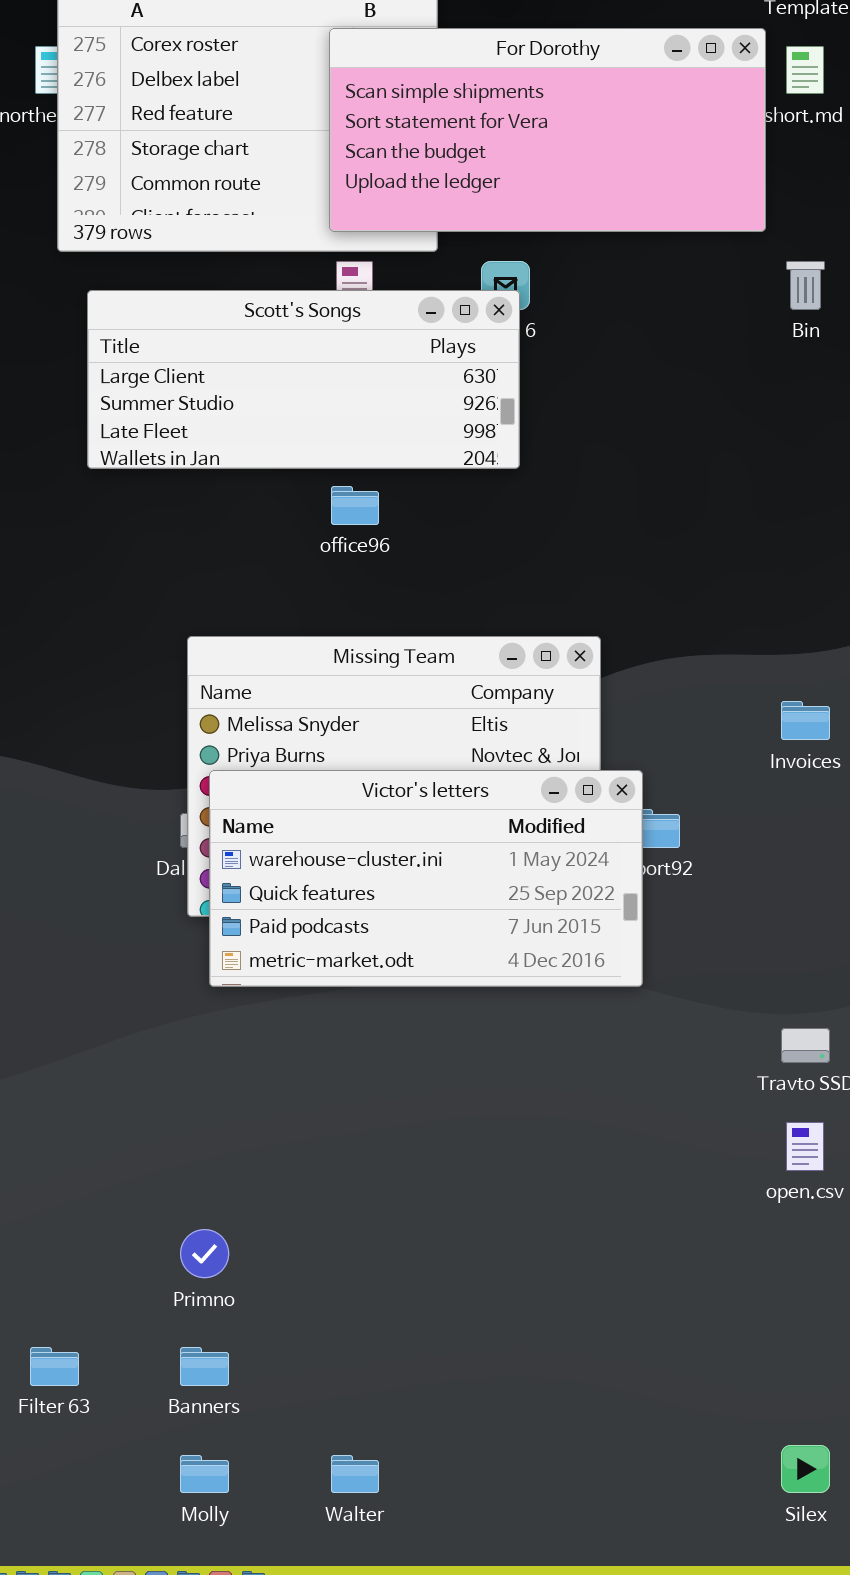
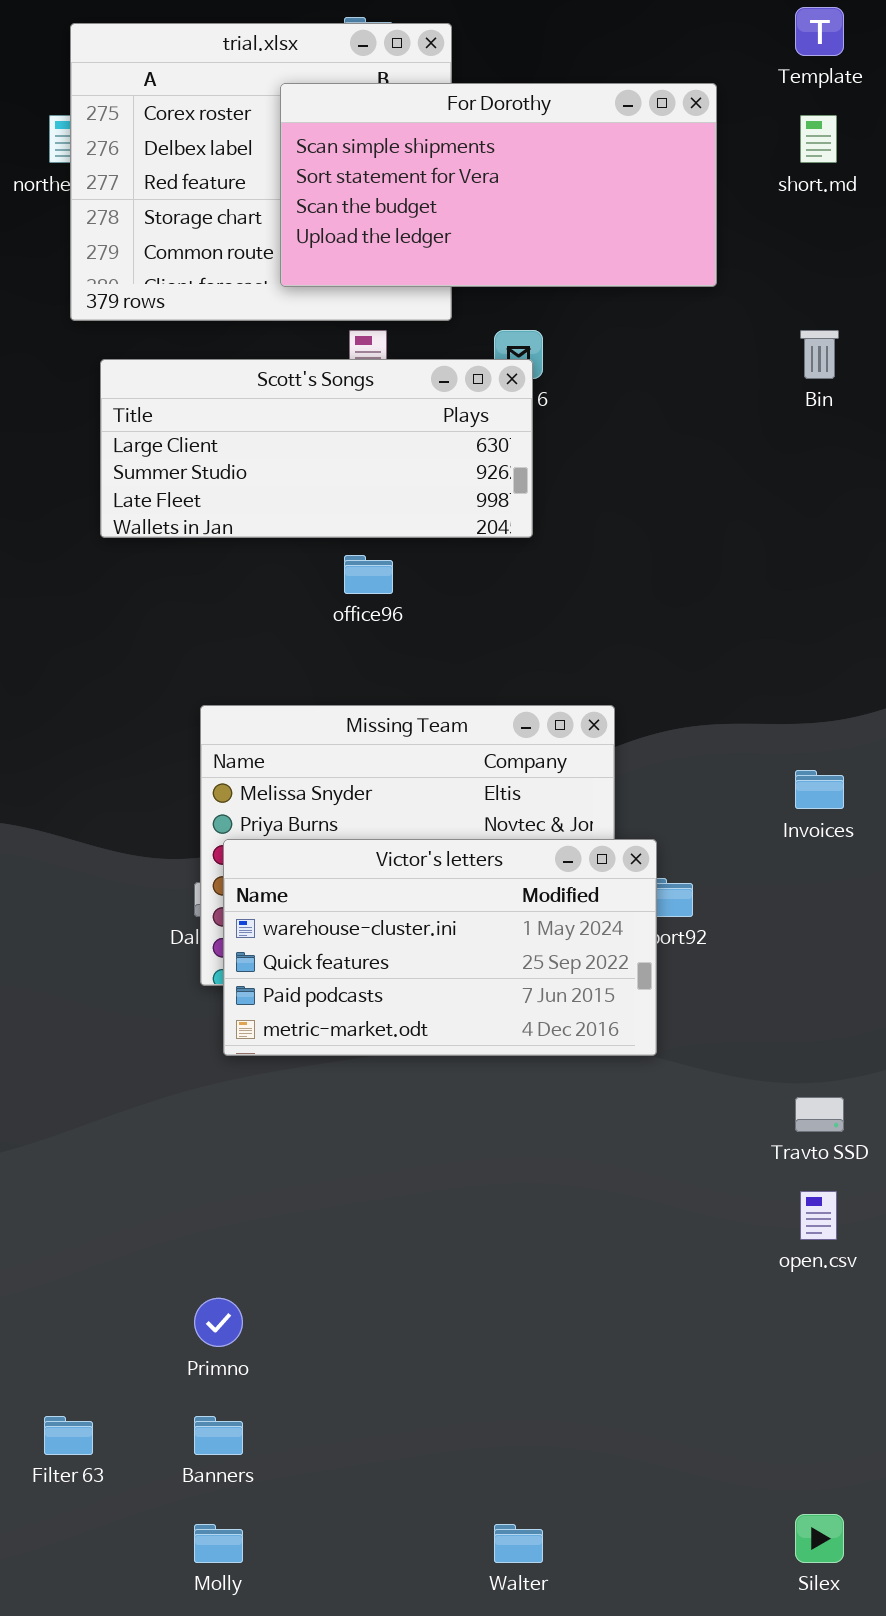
For Dorothy: [329,28,766,232] -> [280,83,717,287], moved
Walter: [331,1455,379,1493] -> [494,1524,543,1563], moved

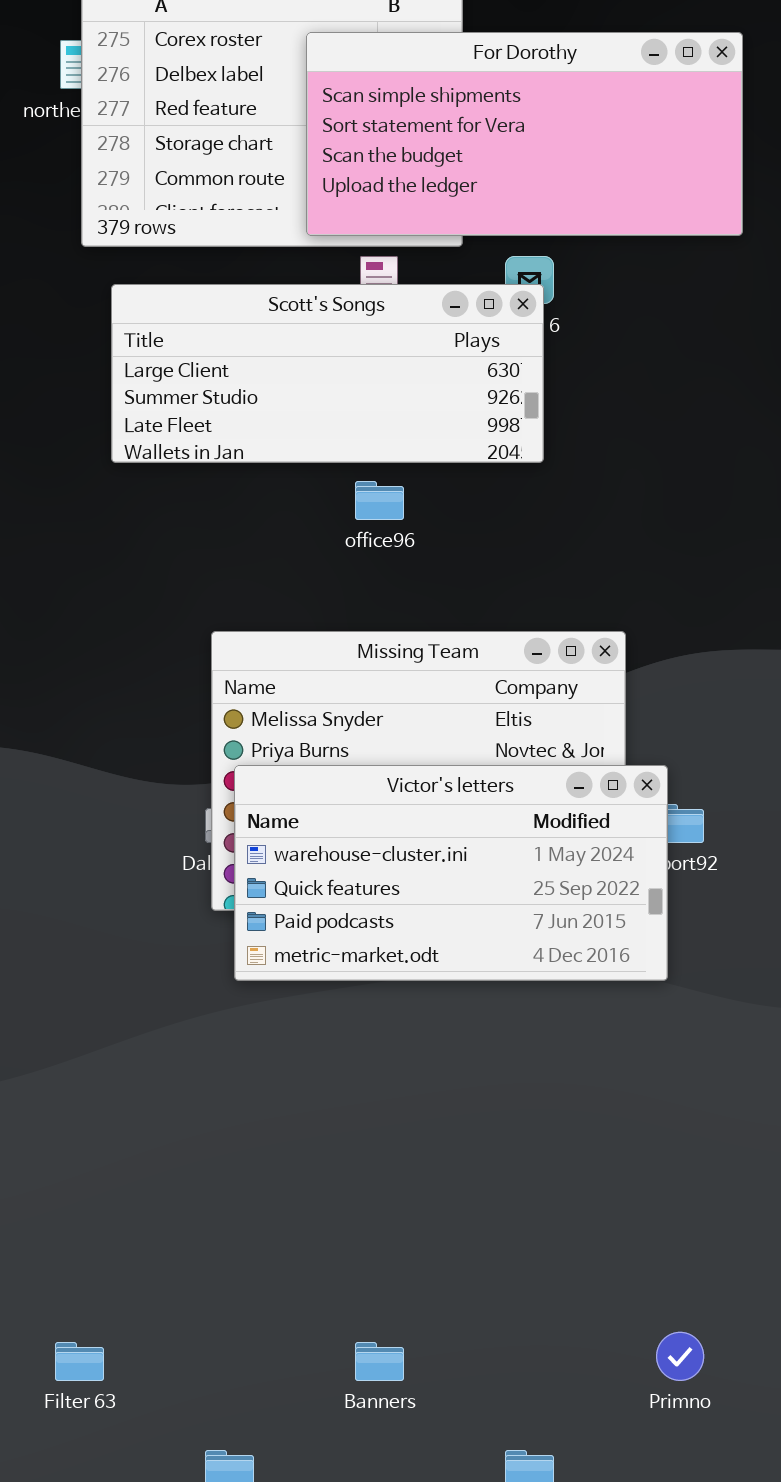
For Dorothy: [280,83,717,287] -> [306,32,743,236], moved
Primno: [194,1298,243,1347] -> [656,1332,704,1381], moved
Banners: [194,1416,243,1455] -> [355,1342,404,1381], moved

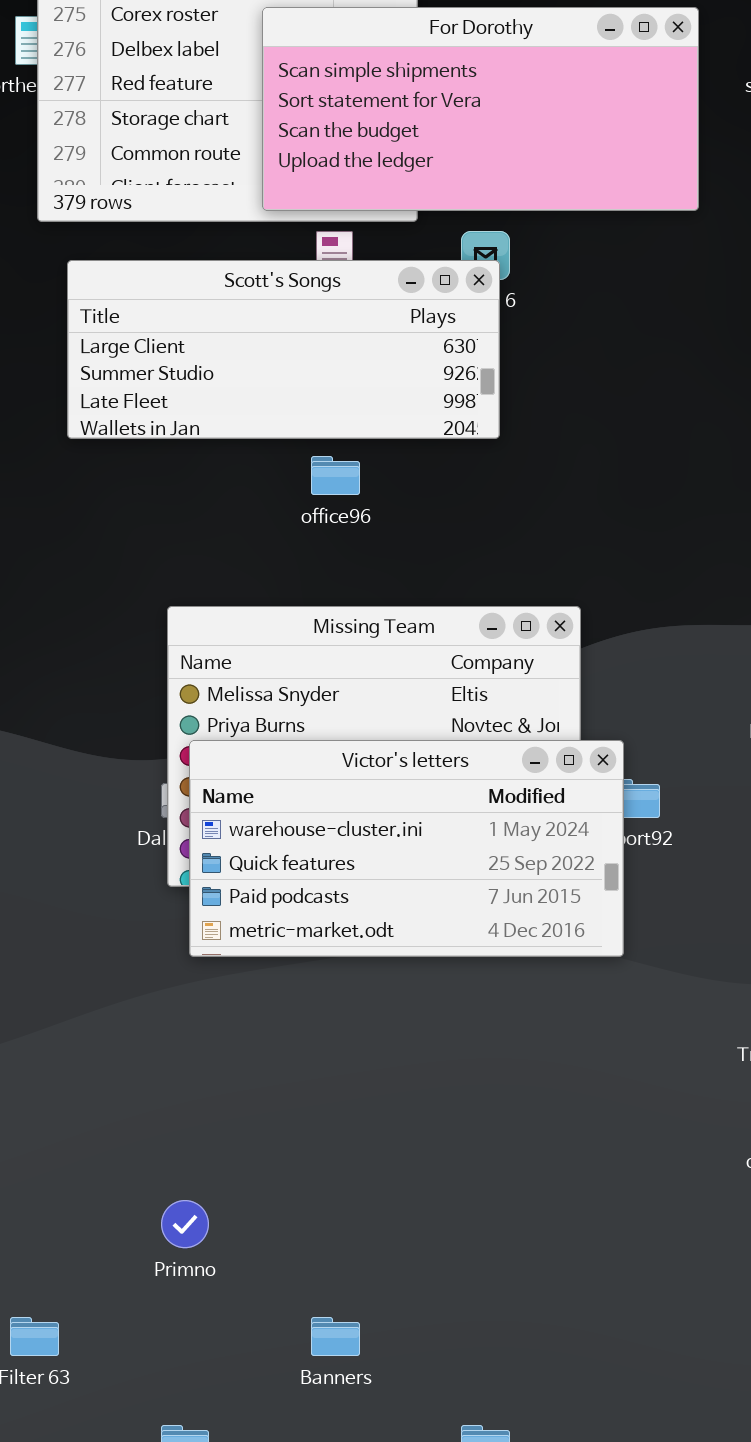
Primno: [656,1332,704,1381] -> [161,1200,209,1248], moved

